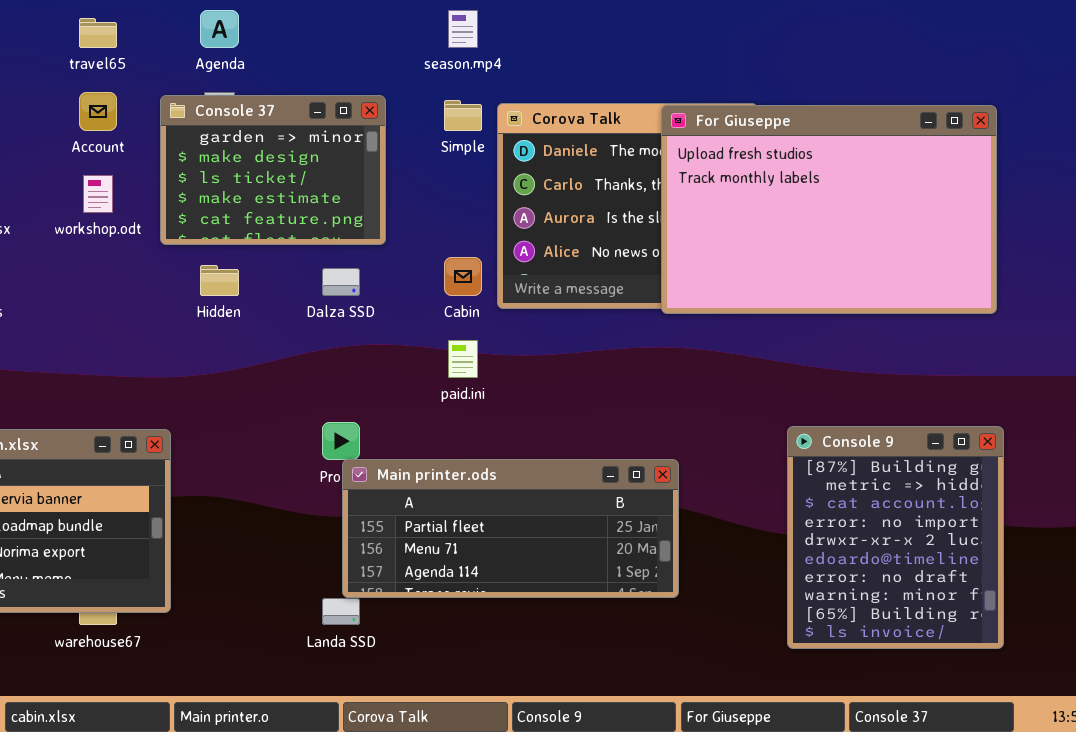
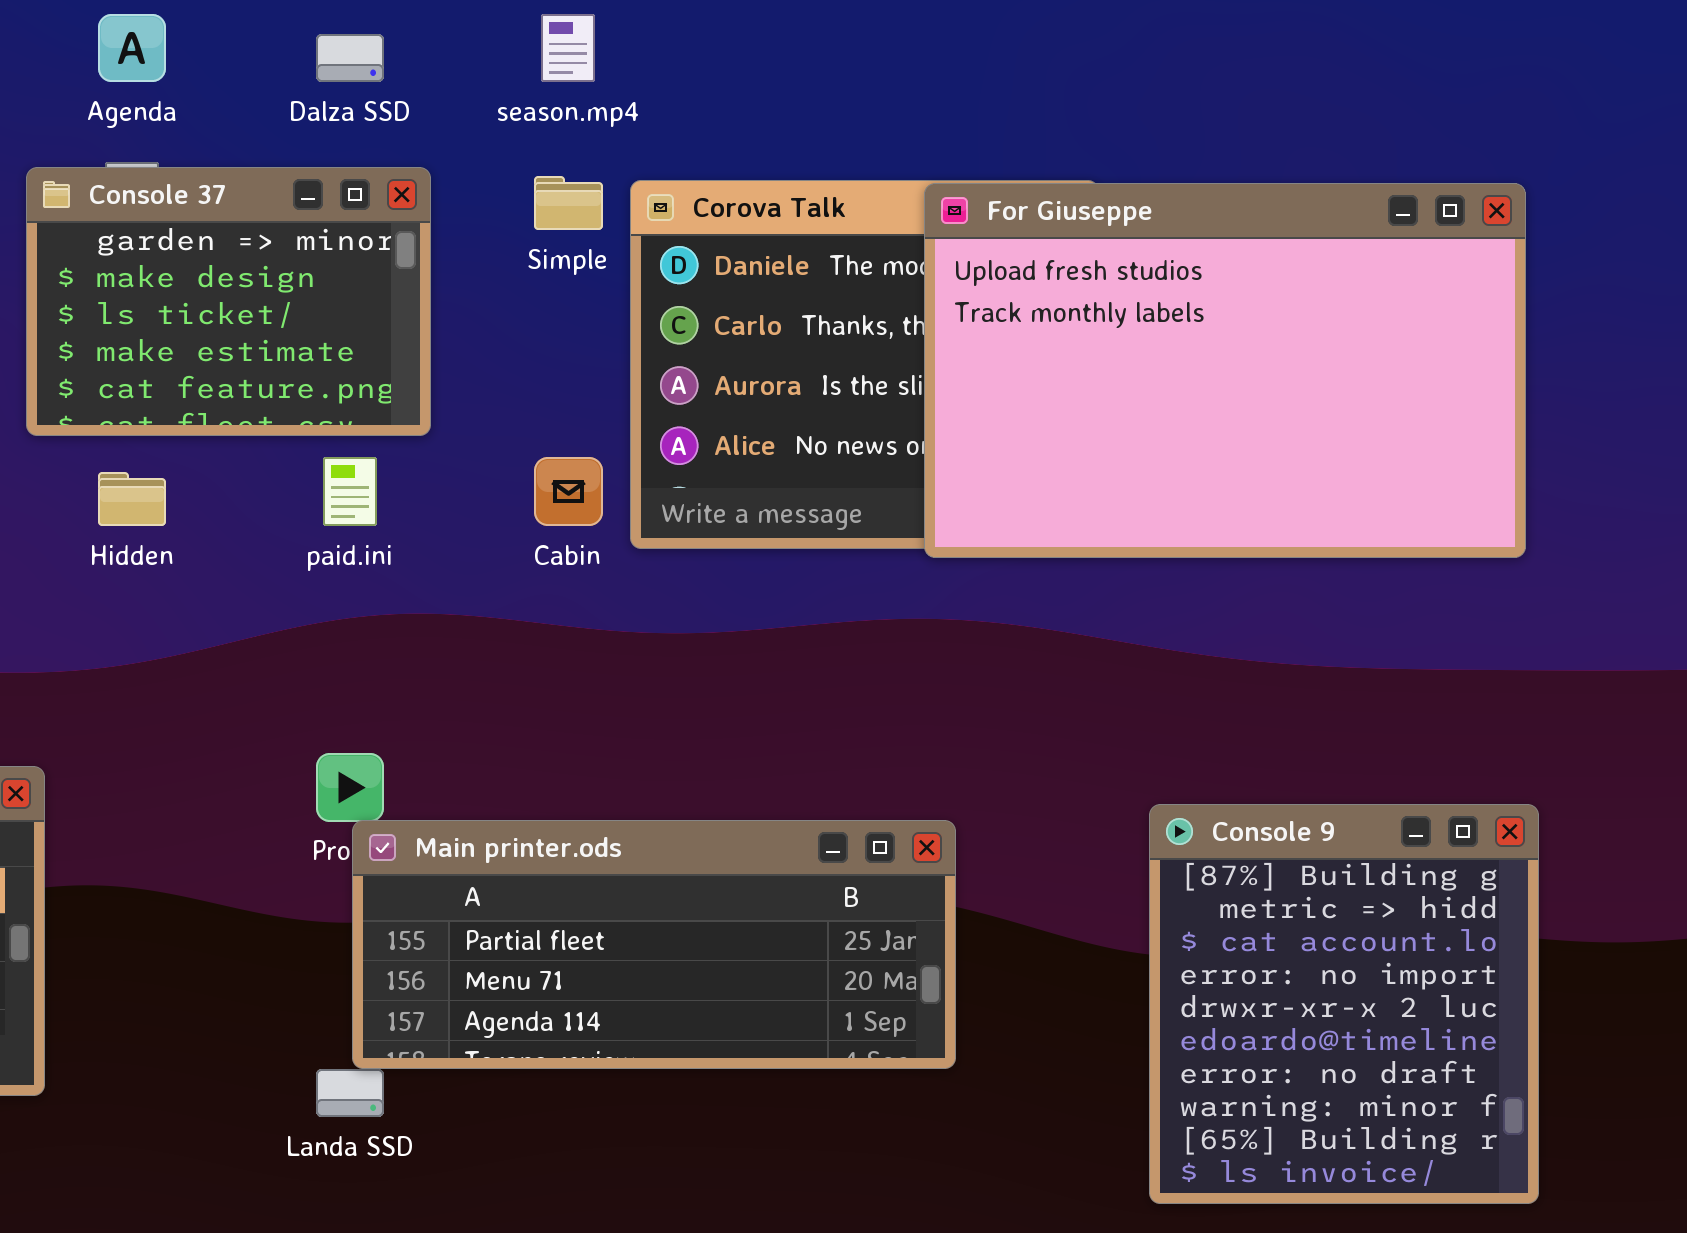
Dalza SSD: [322,268,360,296] -> [316,34,384,82], moved
paid.ini: [448,340,478,378] -> [323,457,377,526], moved
Console 9: [787,426,1004,649] -> [1149,804,1539,1204], moved

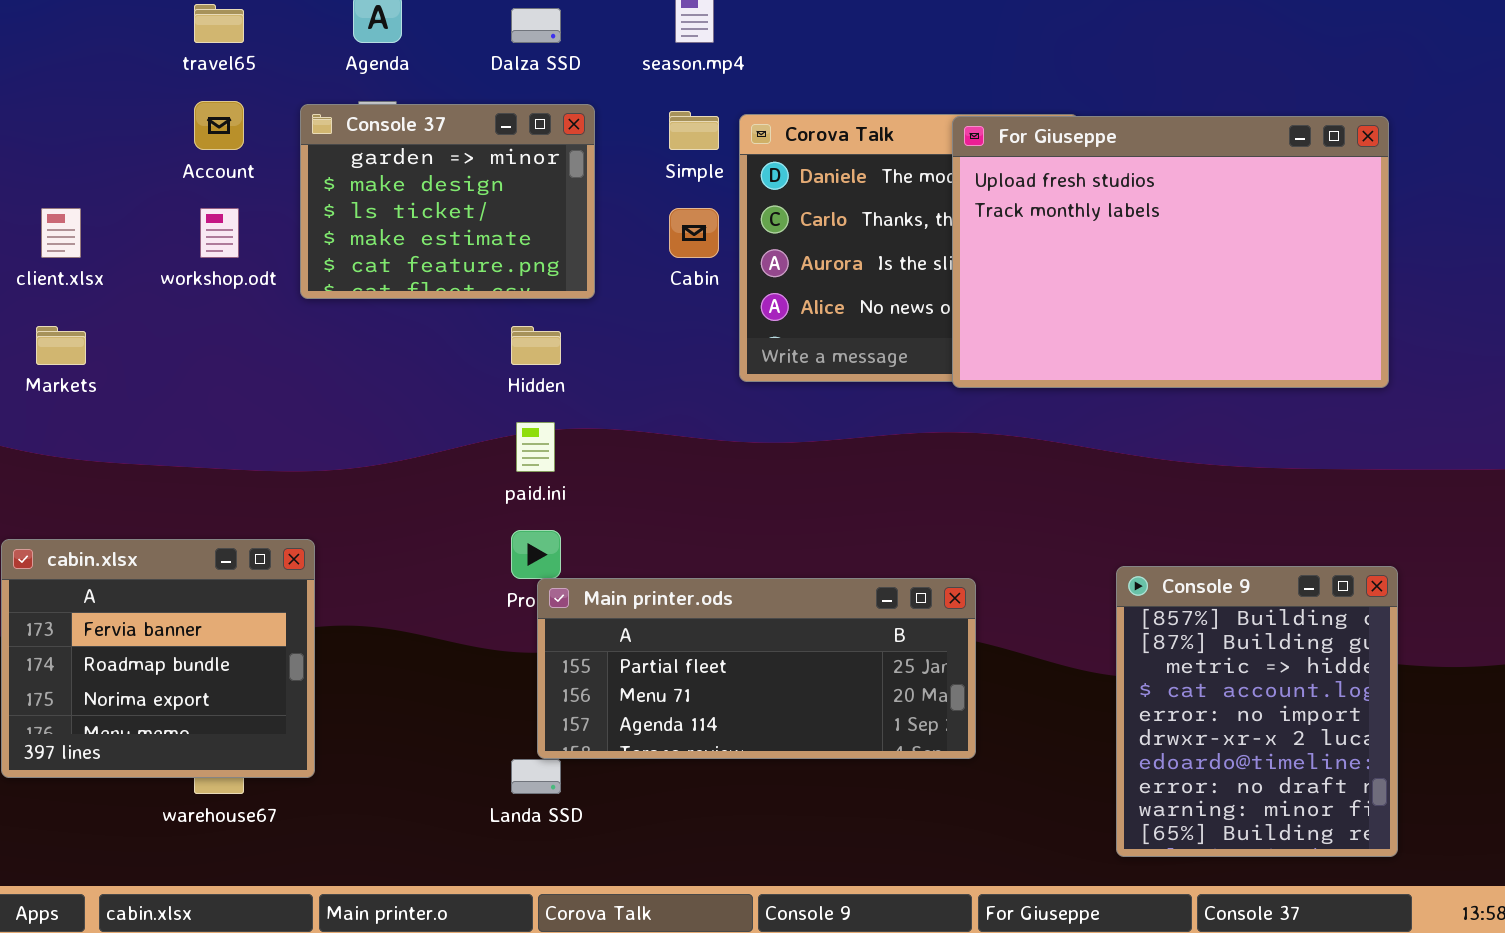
paid.ini: [323,457,377,526] -> [516,422,555,472], moved
Cabin: [534,457,603,526] -> [669,208,719,258], moved
Hidden: [98,472,166,526] -> [511,326,561,365], moved
Console 9: [1149,804,1539,1204] -> [1116,566,1398,857], scrolled up 1 row

